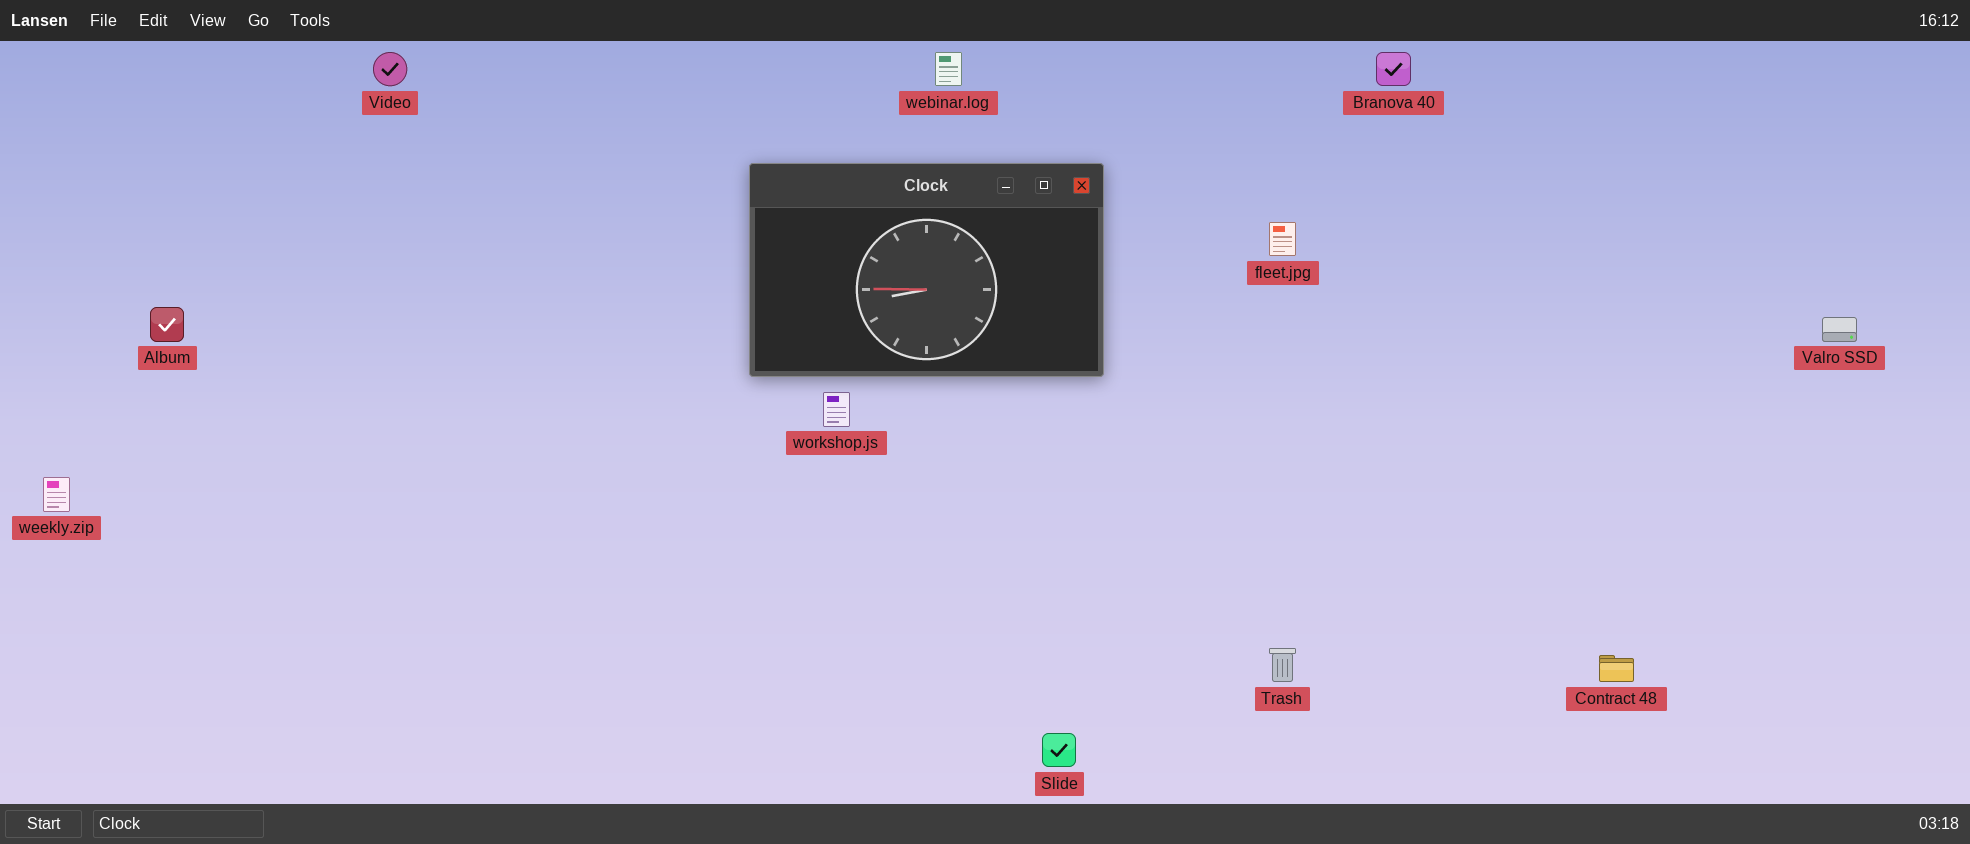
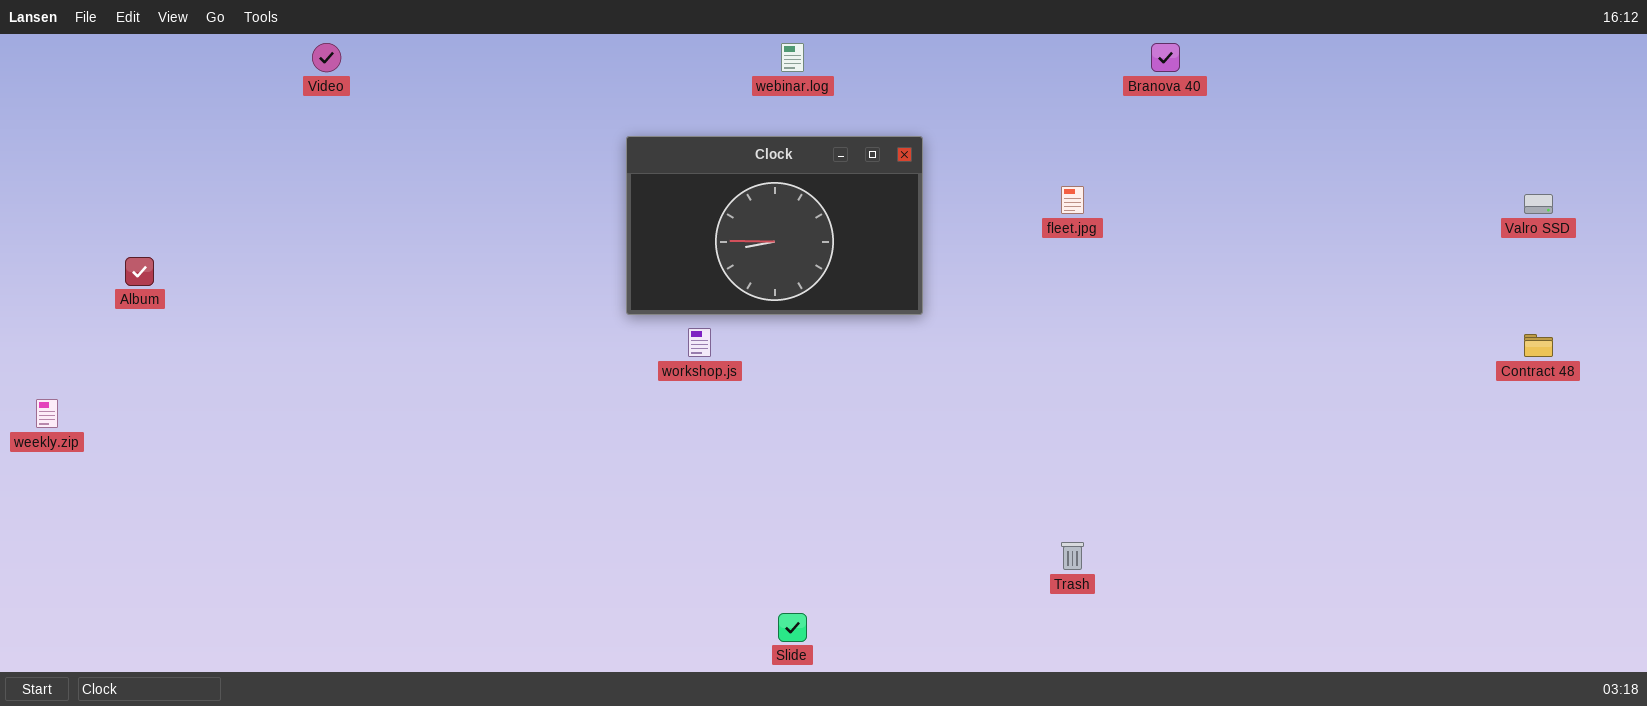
Valro SSD: [1822,317,1857,342] -> [1524,194,1553,214], moved
Contract 48: [1599,655,1634,682] -> [1524,334,1553,357], moved
Slide: [1042,733,1076,767] -> [778,613,807,642], moved

